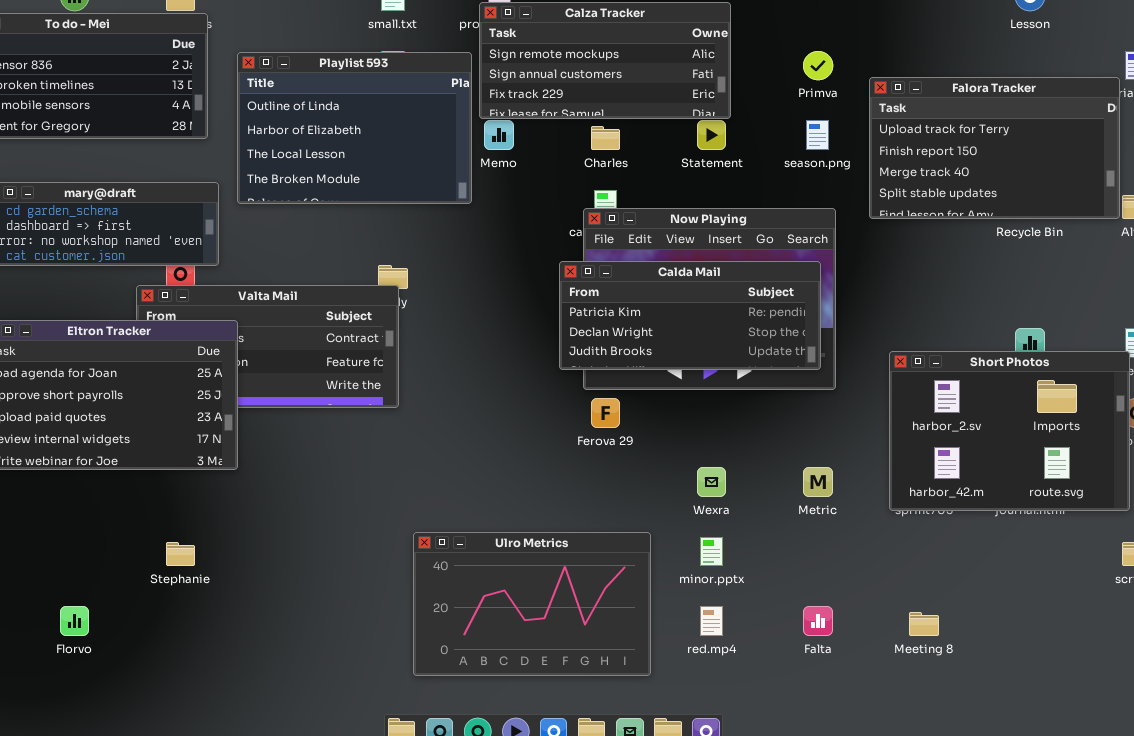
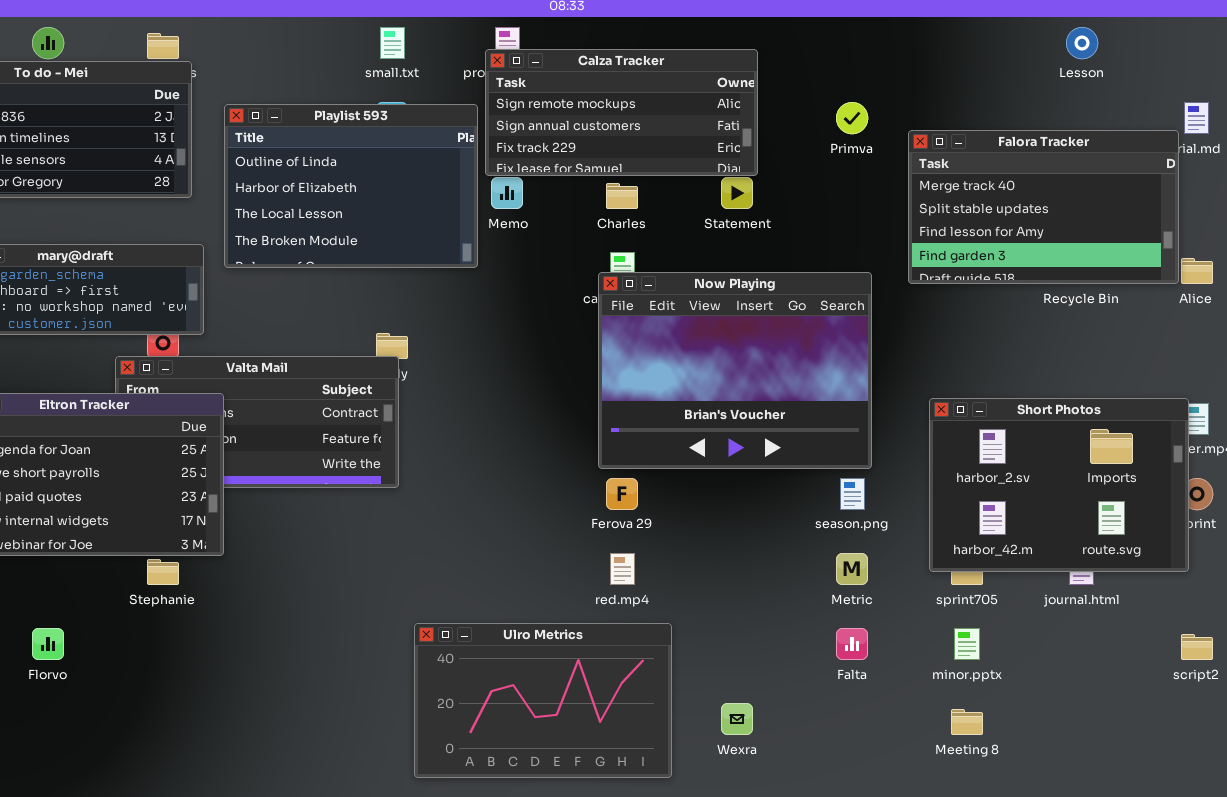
Falora Tracker: [869,77,1120,219] -> [908,130,1179,284], scrolled down 2 rows
season.png: [806,120,829,150] -> [840,478,865,510], moved
Calda Mail: [559,261,821,370] -> none, closed
Short Photos: [889,351,1130,511] -> [929,398,1189,572], moved
Wexra: [697,467,726,497] -> [721,703,753,735], moved
minor.pptx: [700,537,723,566] -> [954,628,980,660], moved
Stephanie: [166,542,195,566] -> [147,559,179,585], moved
Florvo: [60,606,89,636] -> [32,628,64,660], moved
red.mp4: [700,606,723,636] -> [610,553,635,585], moved
Falta: [803,606,833,636] -> [836,628,868,660], moved

